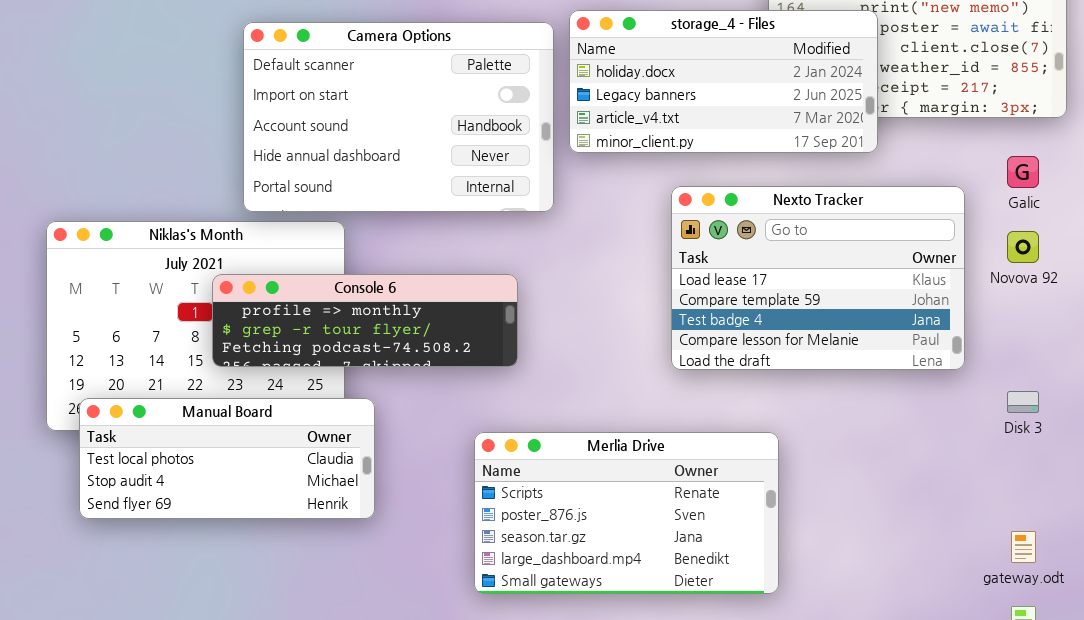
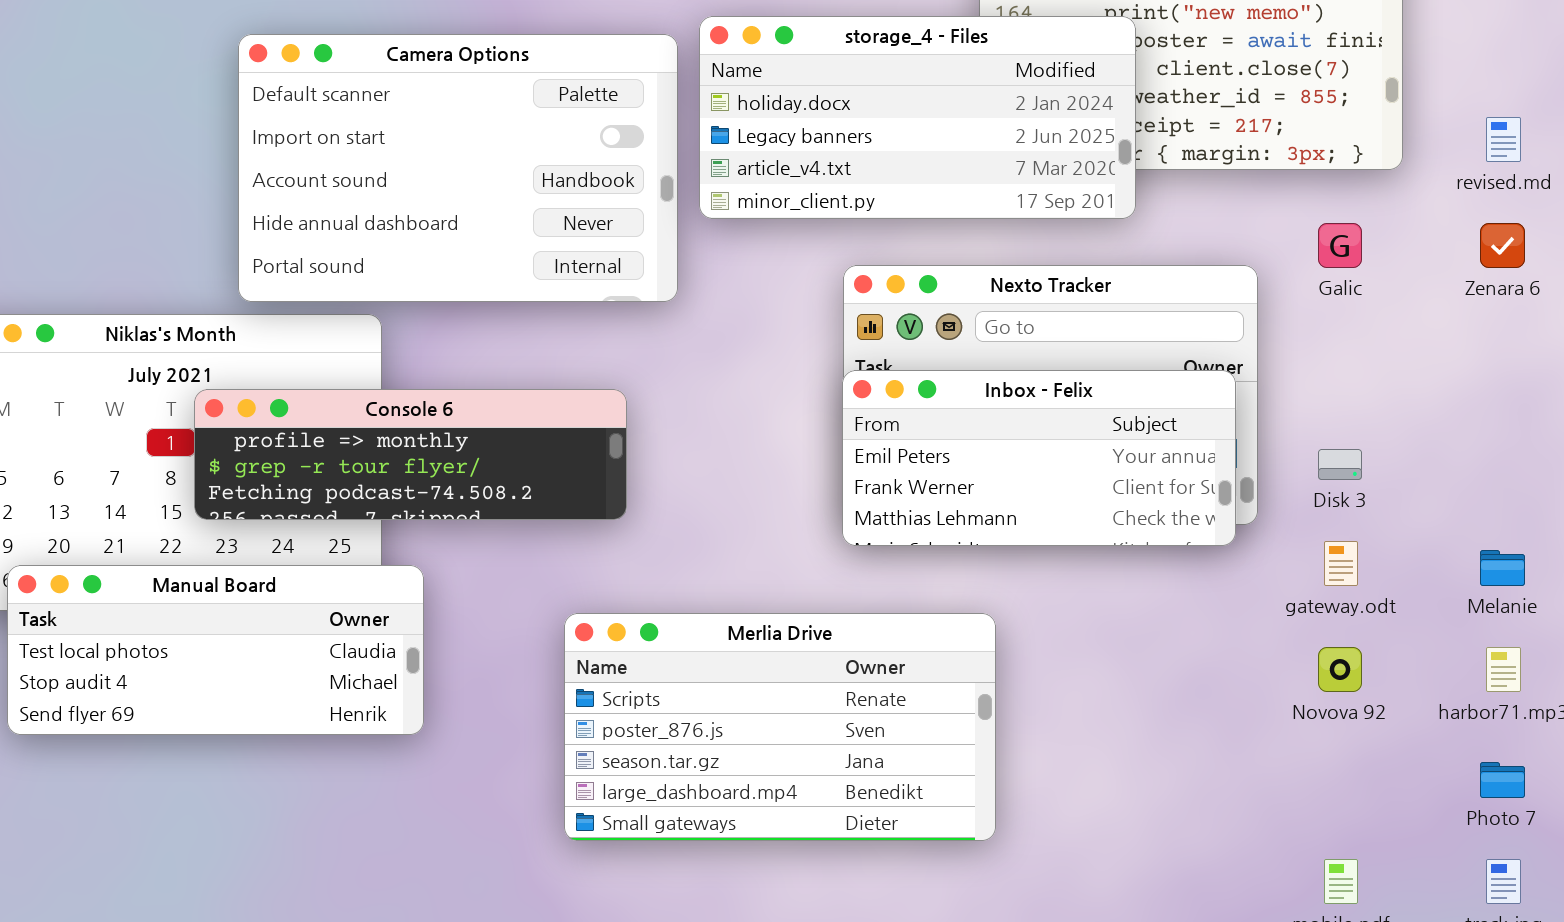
Novova 92: [1007,231,1039,263] -> [1318,647,1362,692], moved
Inbox - Felix: none -> [842,370,1236,546], opened
Disk 3: [1007,391,1039,413] -> [1318,449,1362,480], moved
gateway.odt: [1011,531,1036,563] -> [1324,541,1358,586], moved

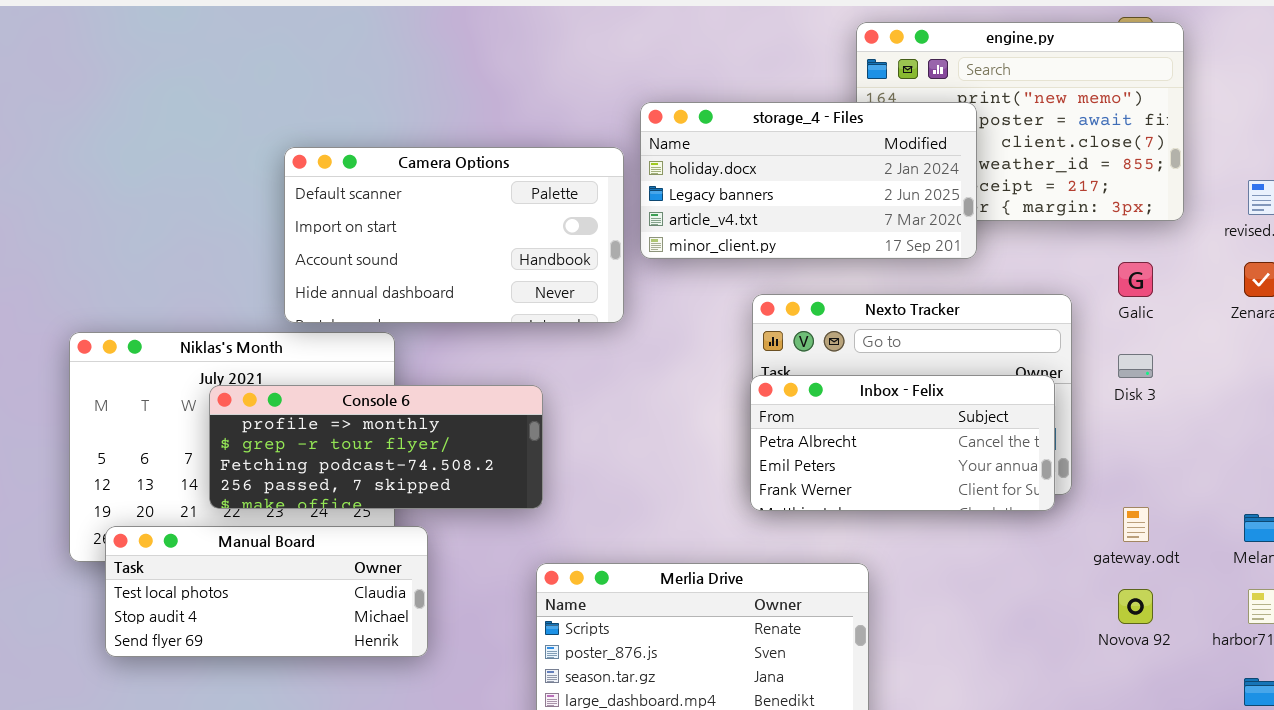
Camera Options: [238,34,678,302] -> [284,147,624,323], resized
Inbox - Felix: [842,370,1236,546] -> [750,375,1055,511], scrolled up 1 row
Console 6: [194,389,627,520] -> [209,385,543,509], moved, resized
Disk 3: [1318,449,1362,480] -> [1118,354,1153,378], moved

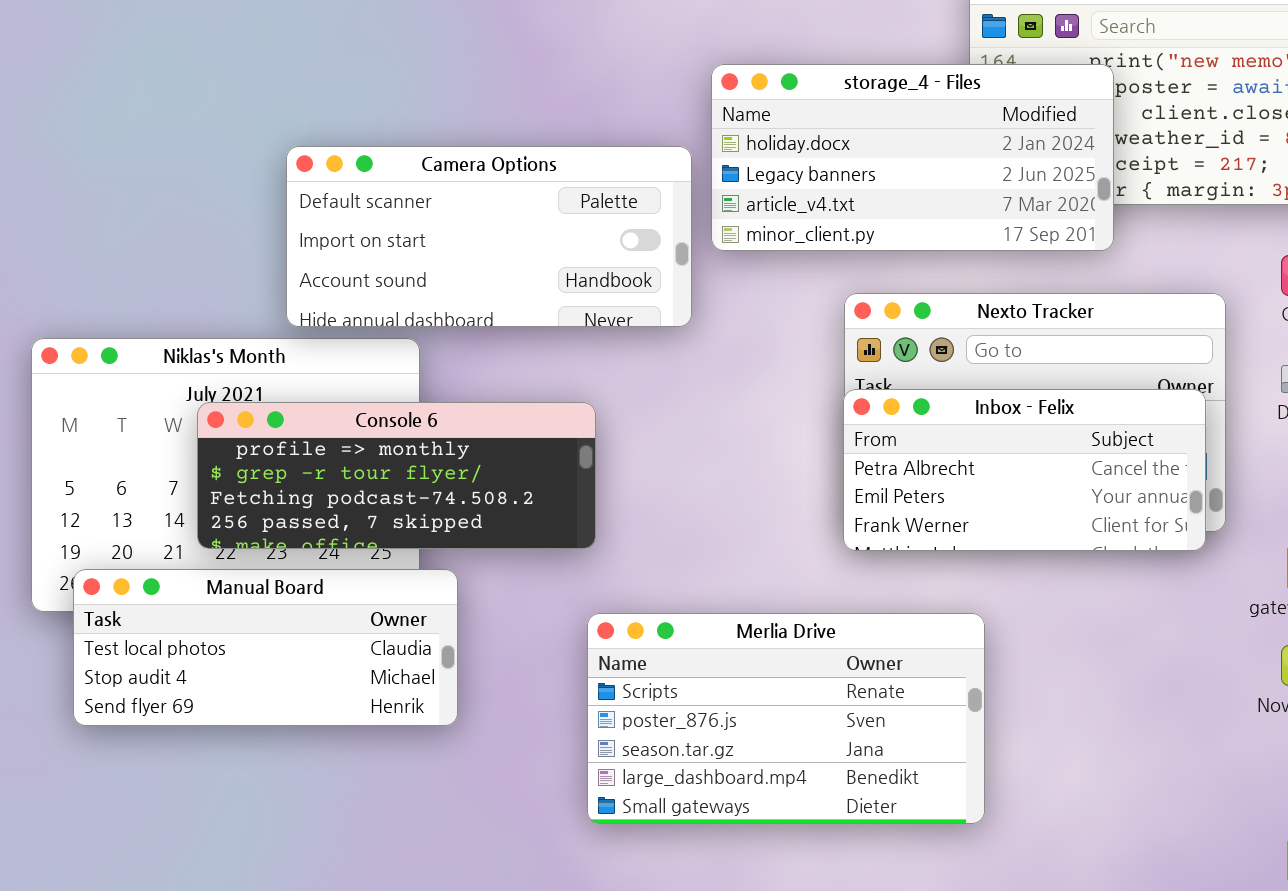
Camera Options: [284,147,624,323] -> [286,146,692,327], resized

